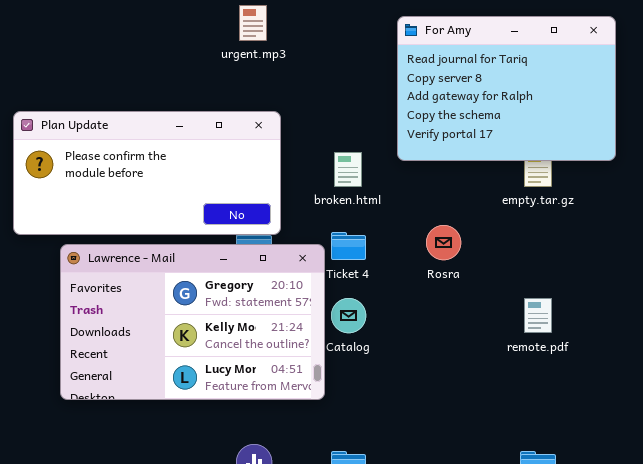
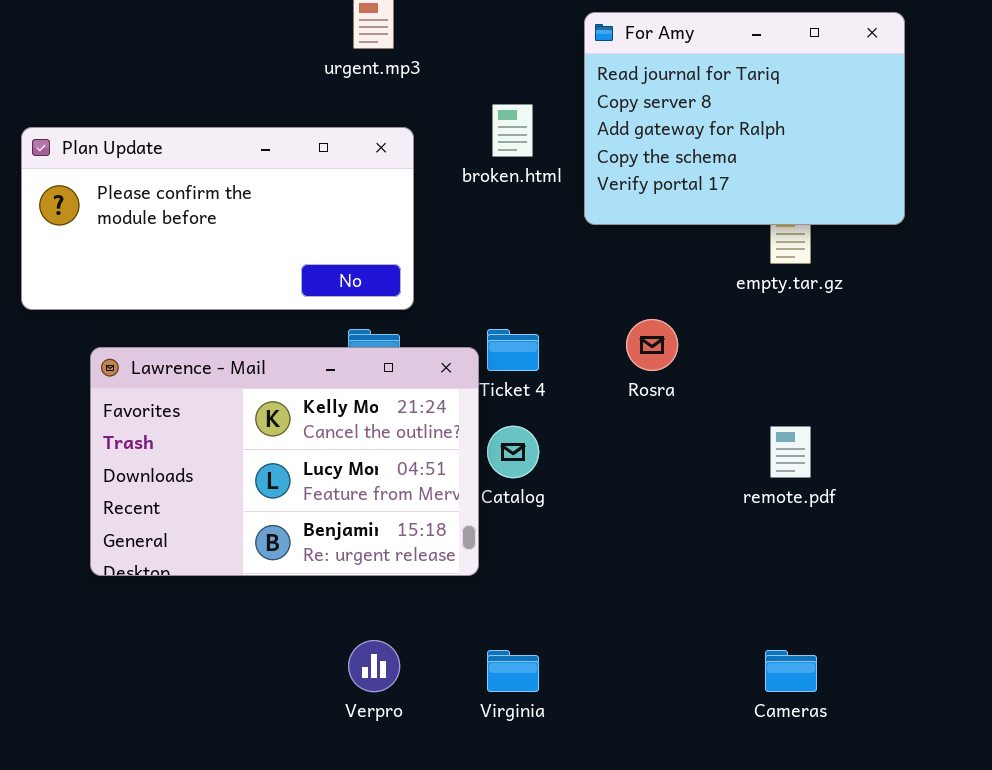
Plan Update: [13,111,281,235] -> [21,127,414,310], moved
broken.html: [334,152,362,187] -> [492,104,533,157], moved
Lawrence - Mail: [60,244,325,400] -> [90,347,479,576], scrolled down 1 row

